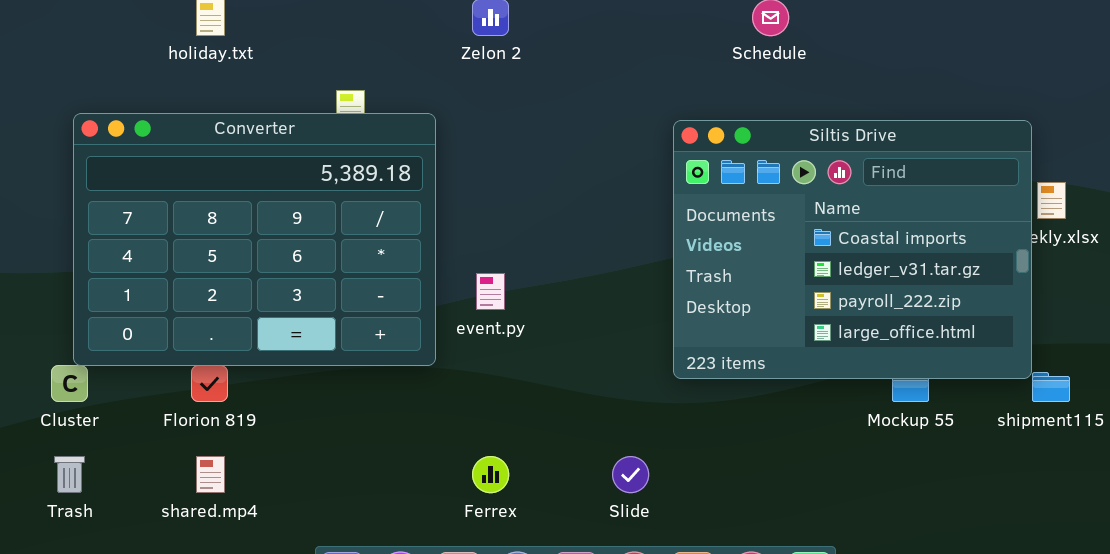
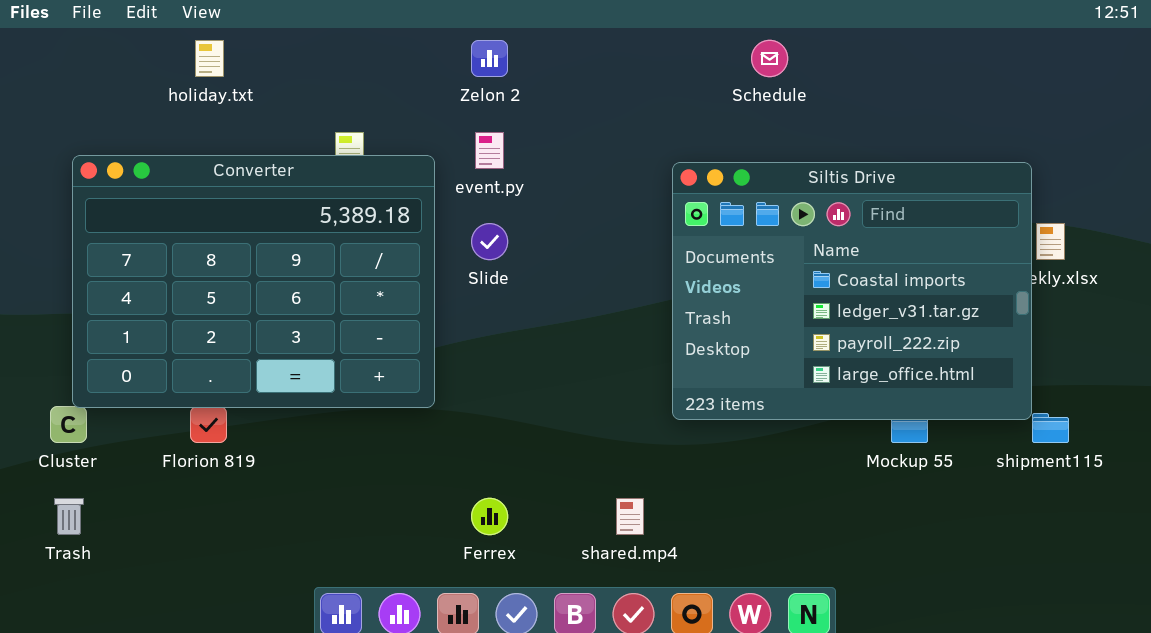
event.py: [476,273,505,310] -> [475,132,504,169], moved
shared.mp4: [196,456,225,493] -> [616,498,644,535], moved
Slide: [612,456,649,493] -> [471,223,508,260], moved

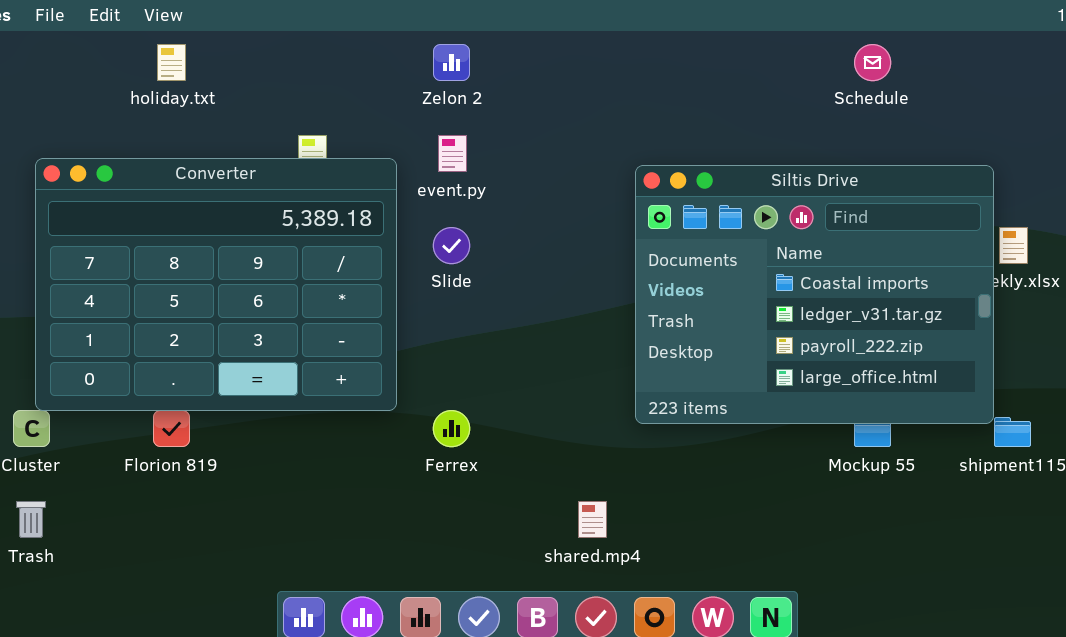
Schedule: [751,40,788,77] -> [854,44,891,81], moved
Ferrex: [471,498,508,535] -> [433,410,470,447], moved

